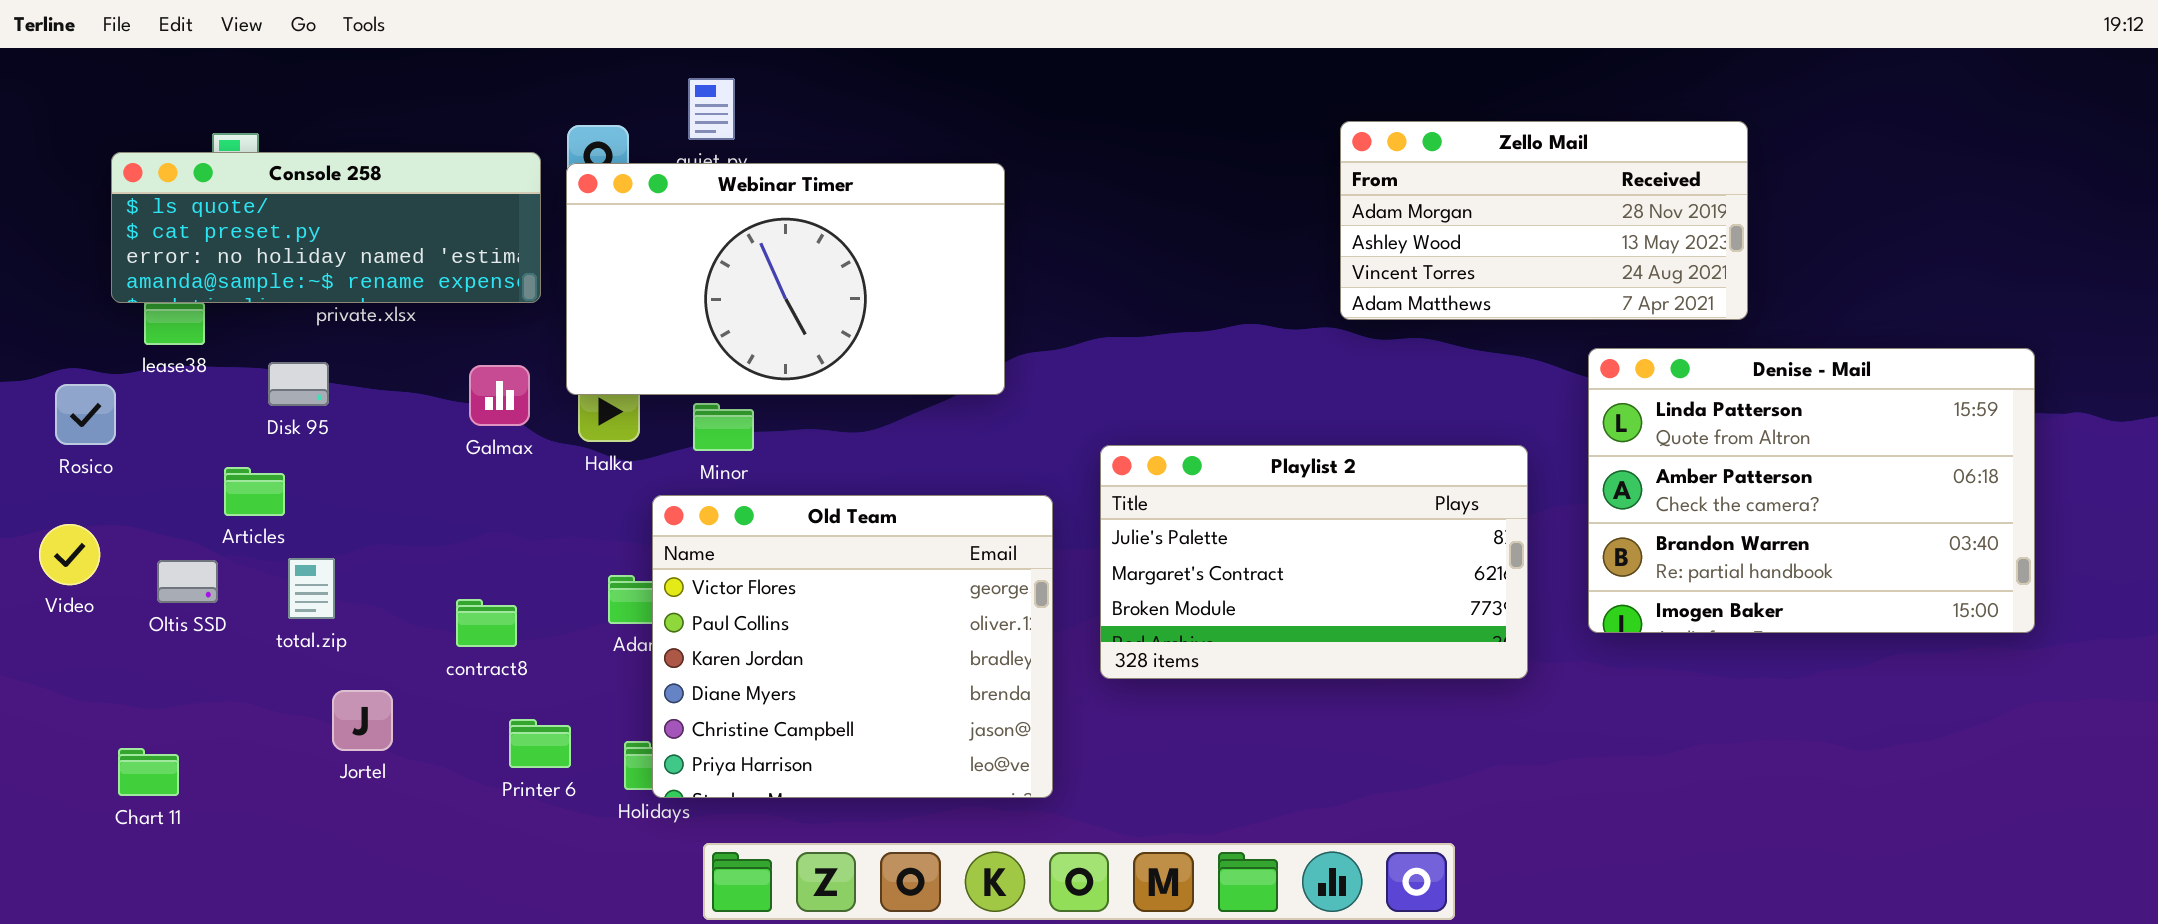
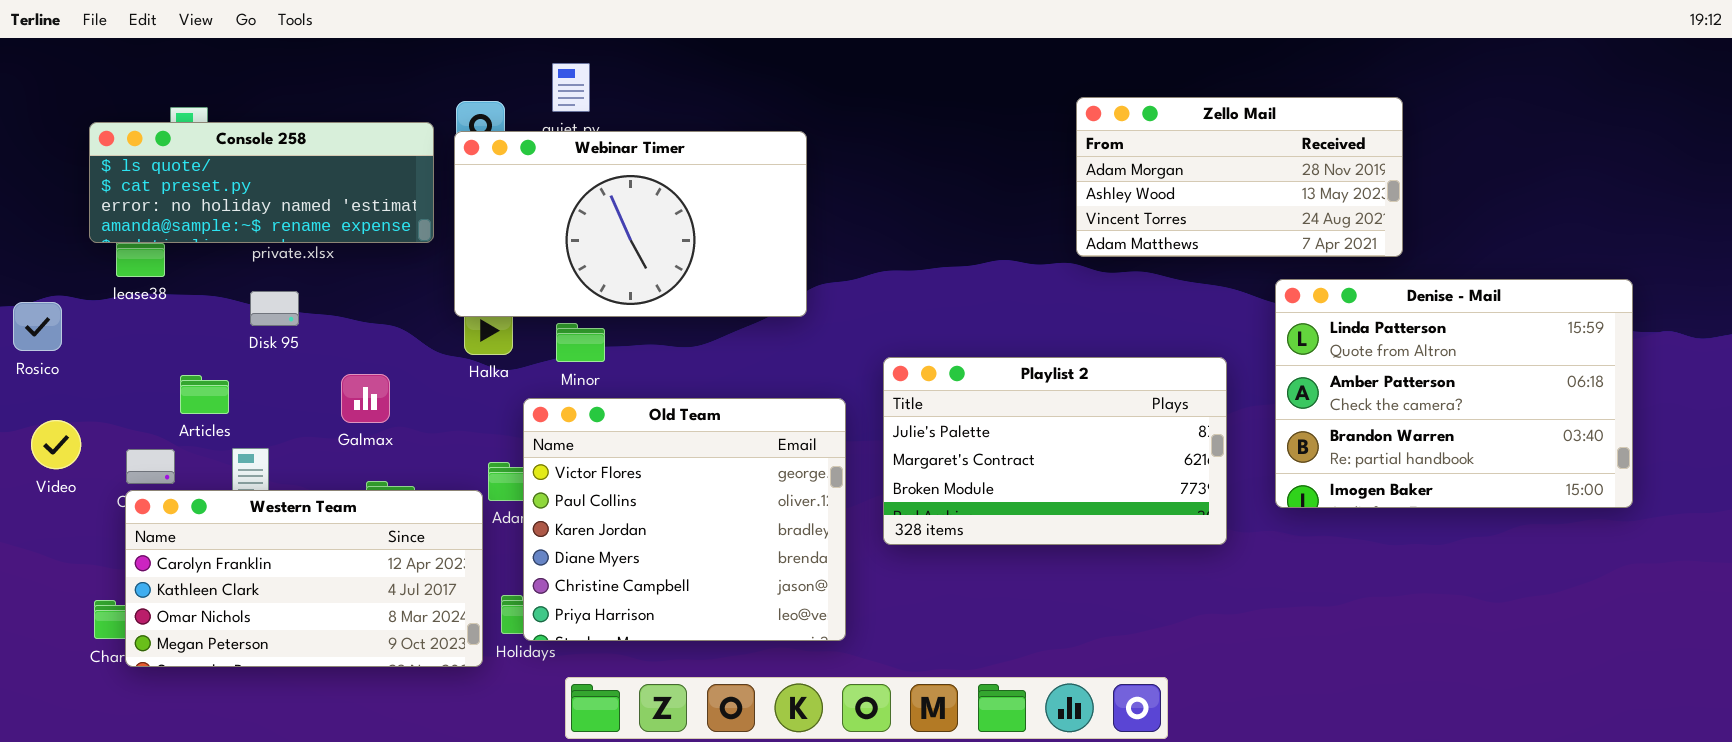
Disk 95: [268,362,329,406] -> [250,291,299,326], moved
Galmax: [469,365,530,426] -> [341,374,390,423], moved
Rosico: [55,384,116,445] -> [13,302,62,351], moved
Western Team: none -> [125,490,483,667], opened

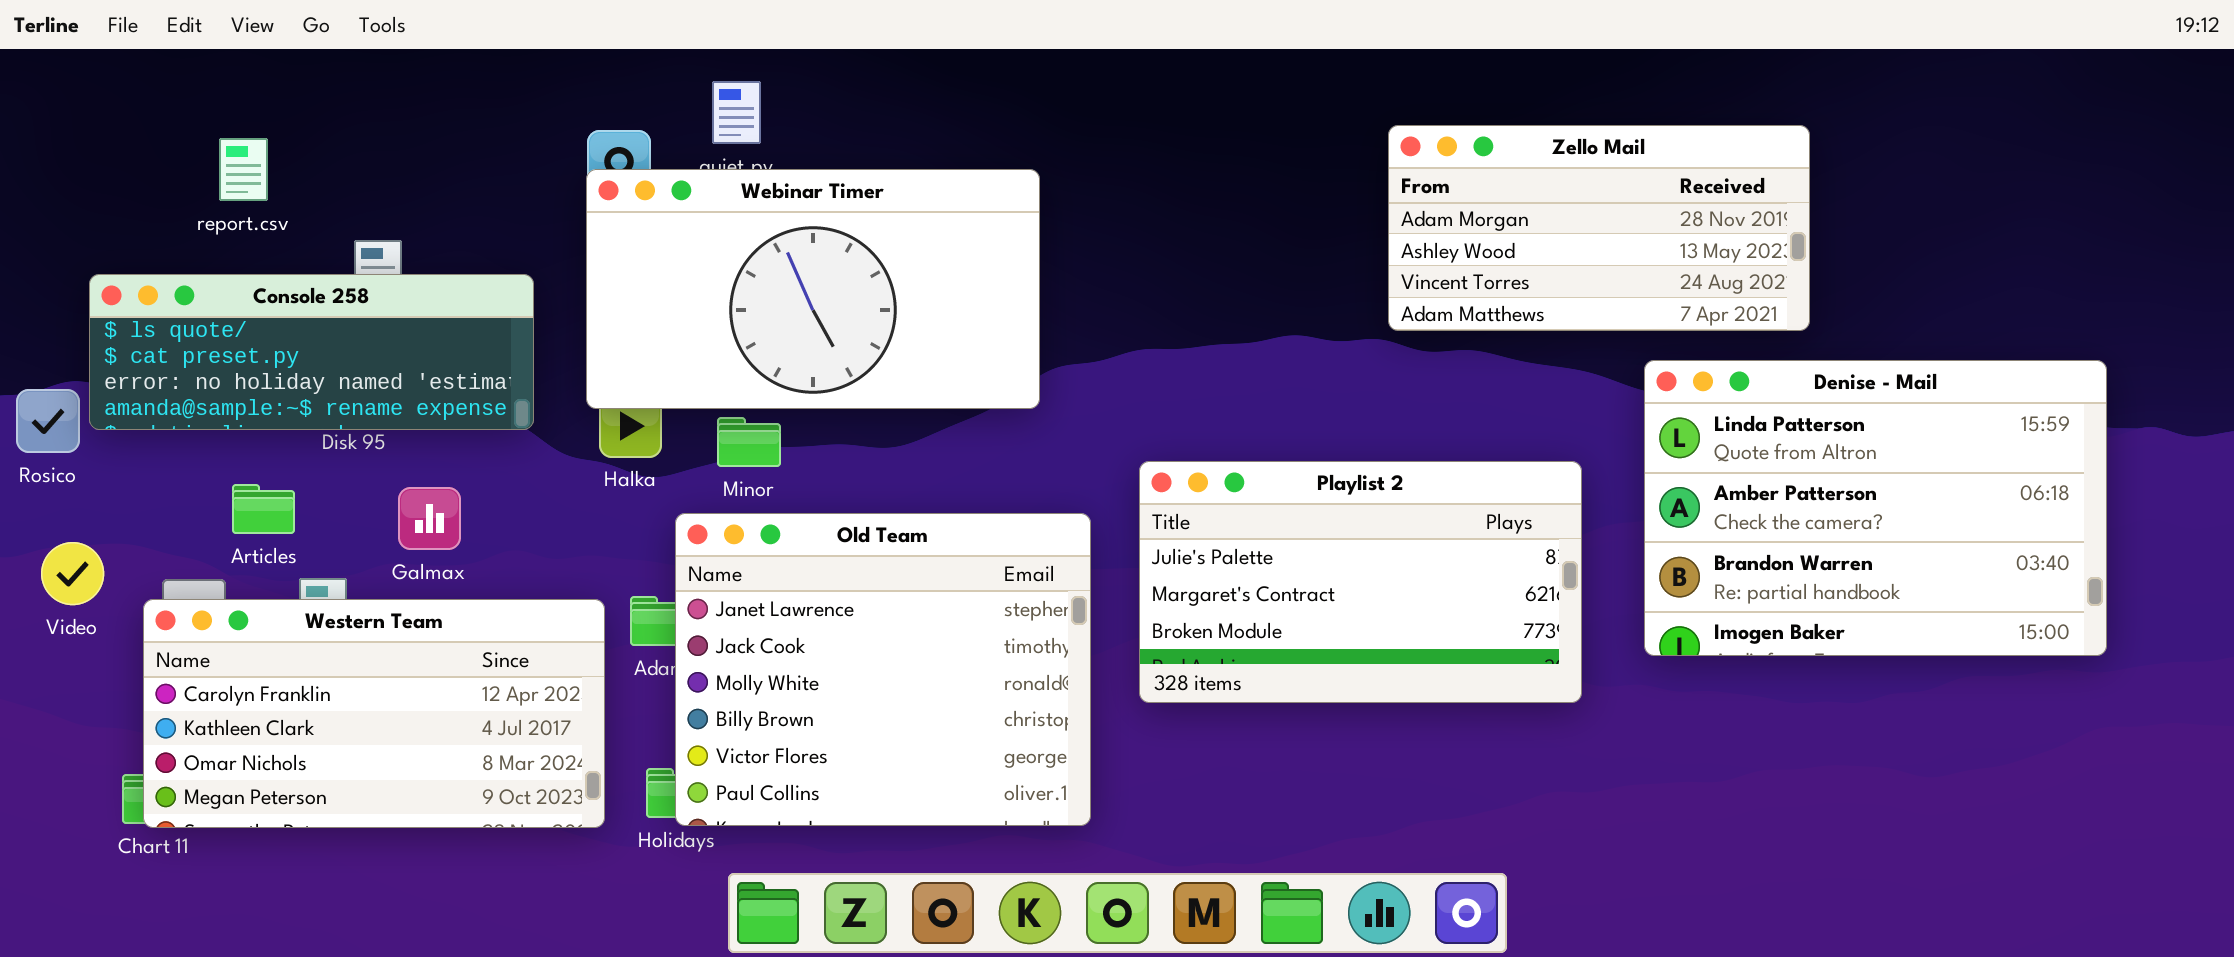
Console 258: [89,122,434,243] -> [89,274,534,430], moved
Galmax: [341,374,390,423] -> [398,487,461,550], moved
Old Team: [523,398,846,641] -> [675,513,1091,826], scrolled up 4 rows
Western Team: [125,490,483,667] -> [143,599,605,828], moved

